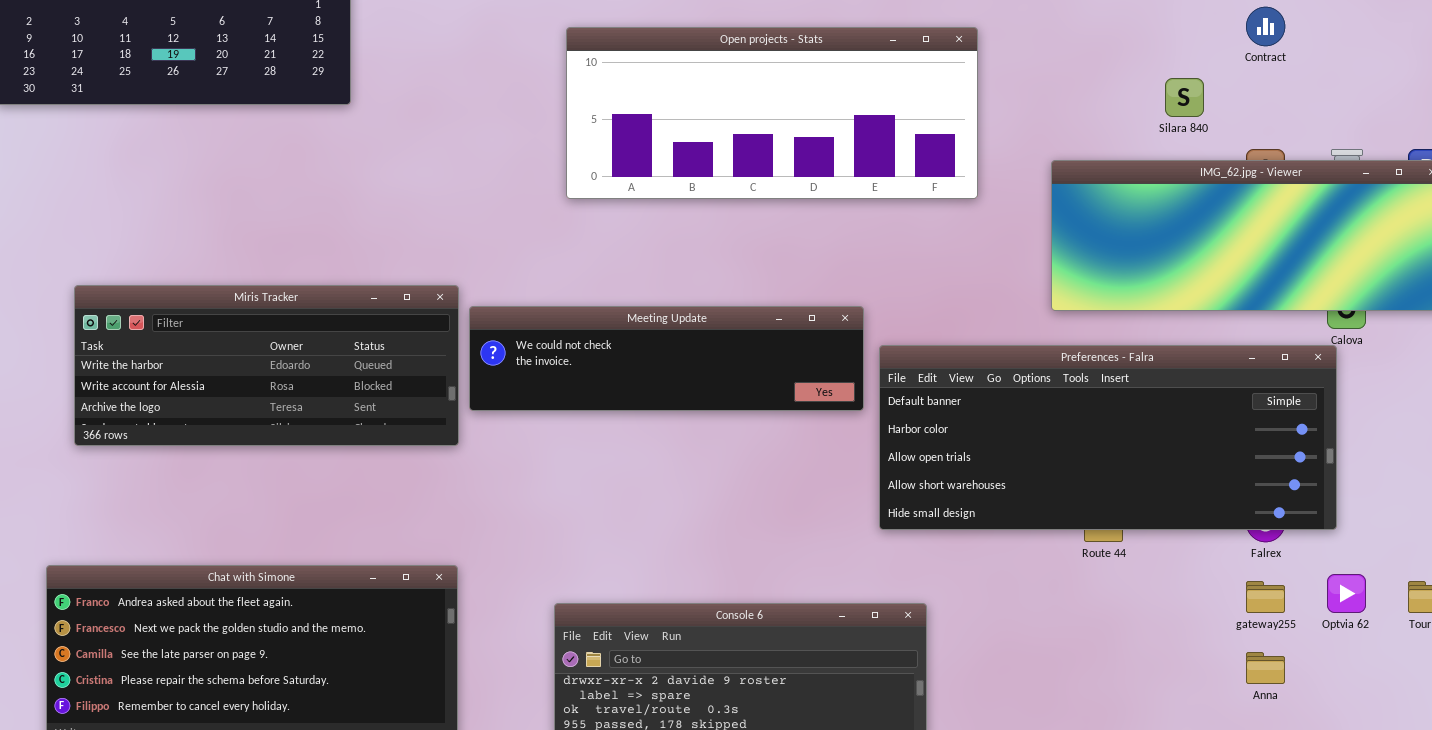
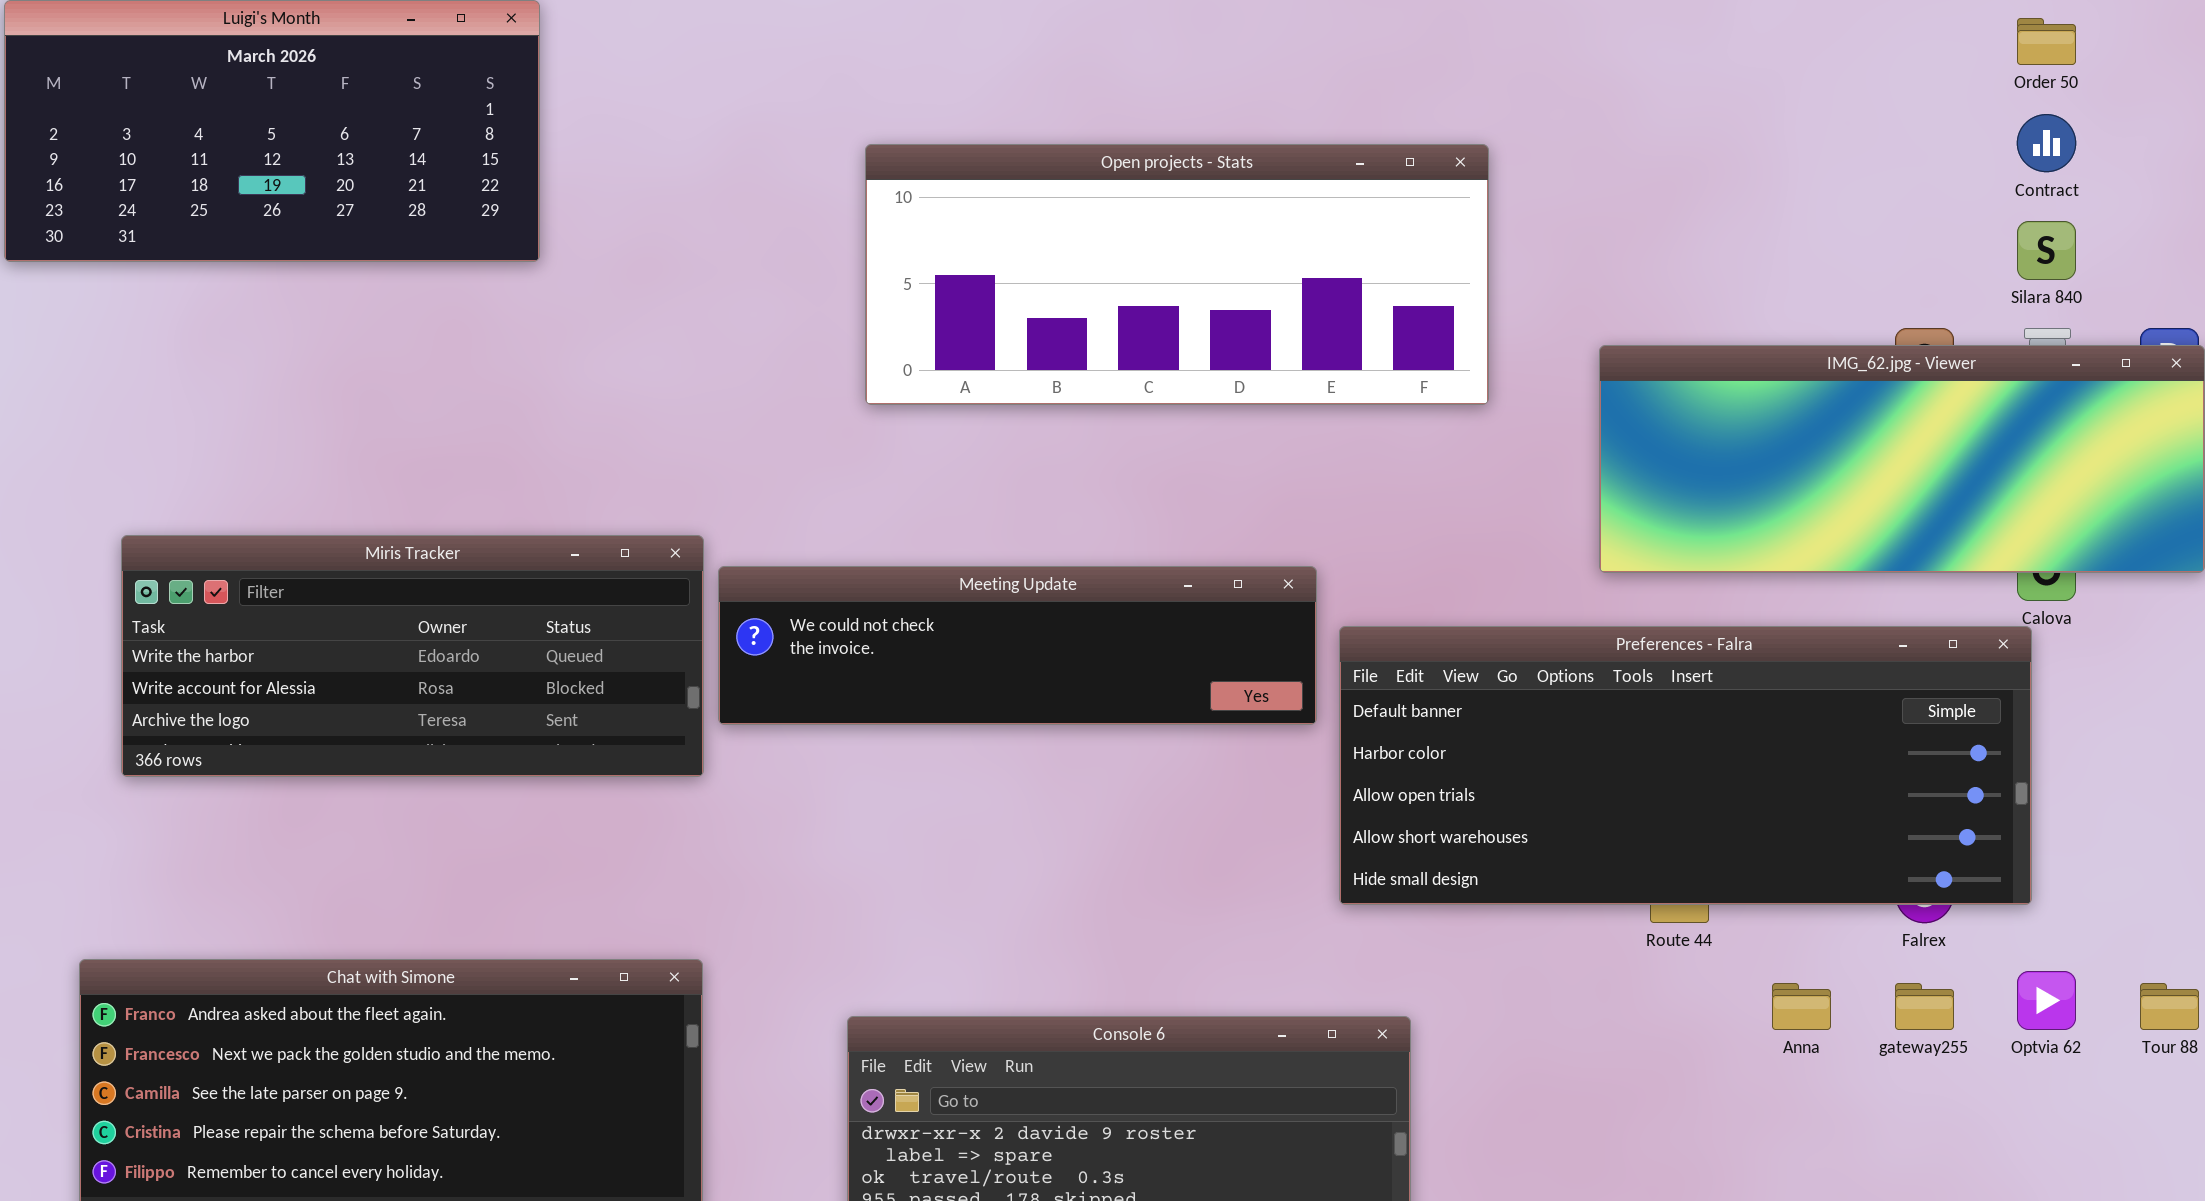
Contract: [1246,7,1285,46] -> [2017,114,2076,172], moved
Silara 840: [1165,78,1204,117] -> [2017,221,2076,280], moved
Anna: [1246,652,1285,684] -> [1772,983,1831,1030], moved

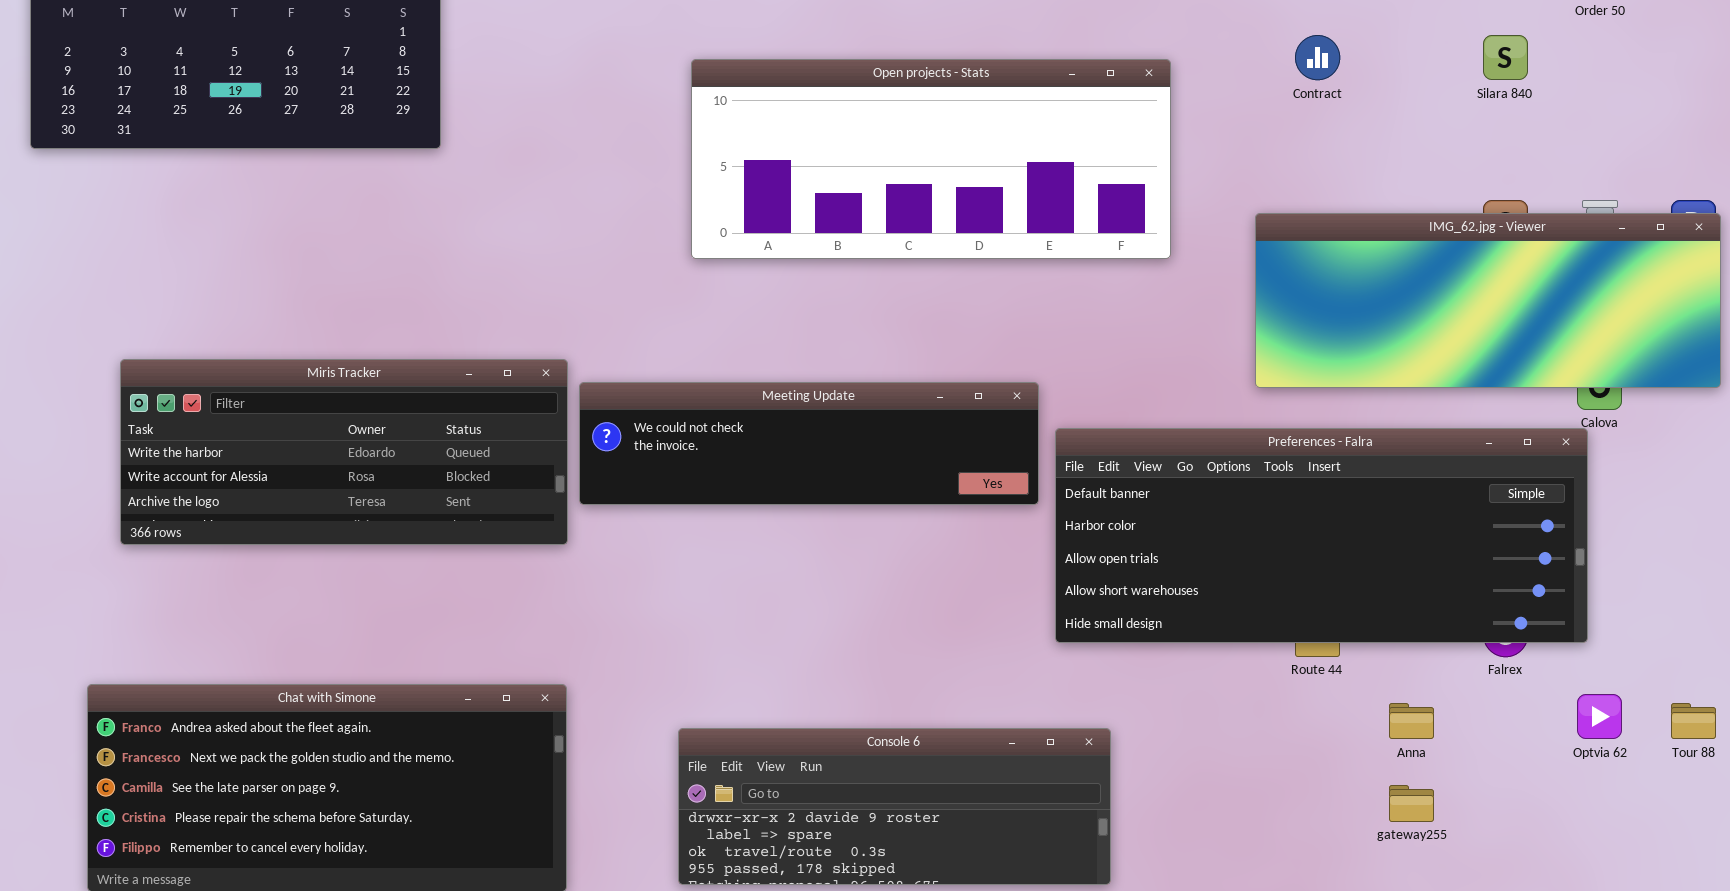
Contract: [2017,114,2076,172] -> [1295,35,1340,80], moved
Silara 840: [2017,221,2076,280] -> [1483,35,1528,80], moved
gateway255: [1895,983,1954,1030] -> [1389,785,1434,822], moved

